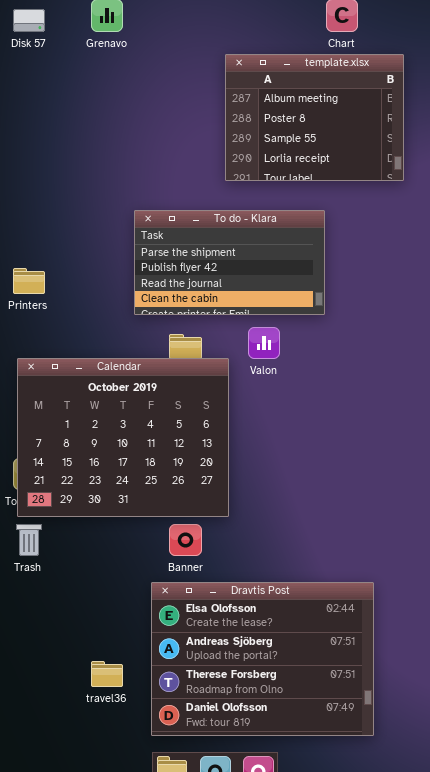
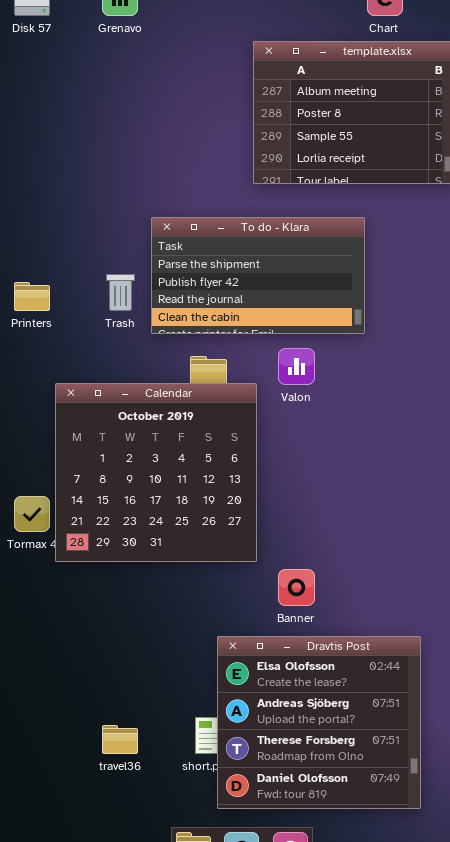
Calendar: [17,358,229,517] -> [55,383,257,562], resized
Trash: [16,524,42,556] -> [106,274,135,311], moved
Banner: [169,524,202,556] -> [278,569,315,606], moved
Dravtis Post: [151,582,374,736] -> [217,636,421,809], resized

